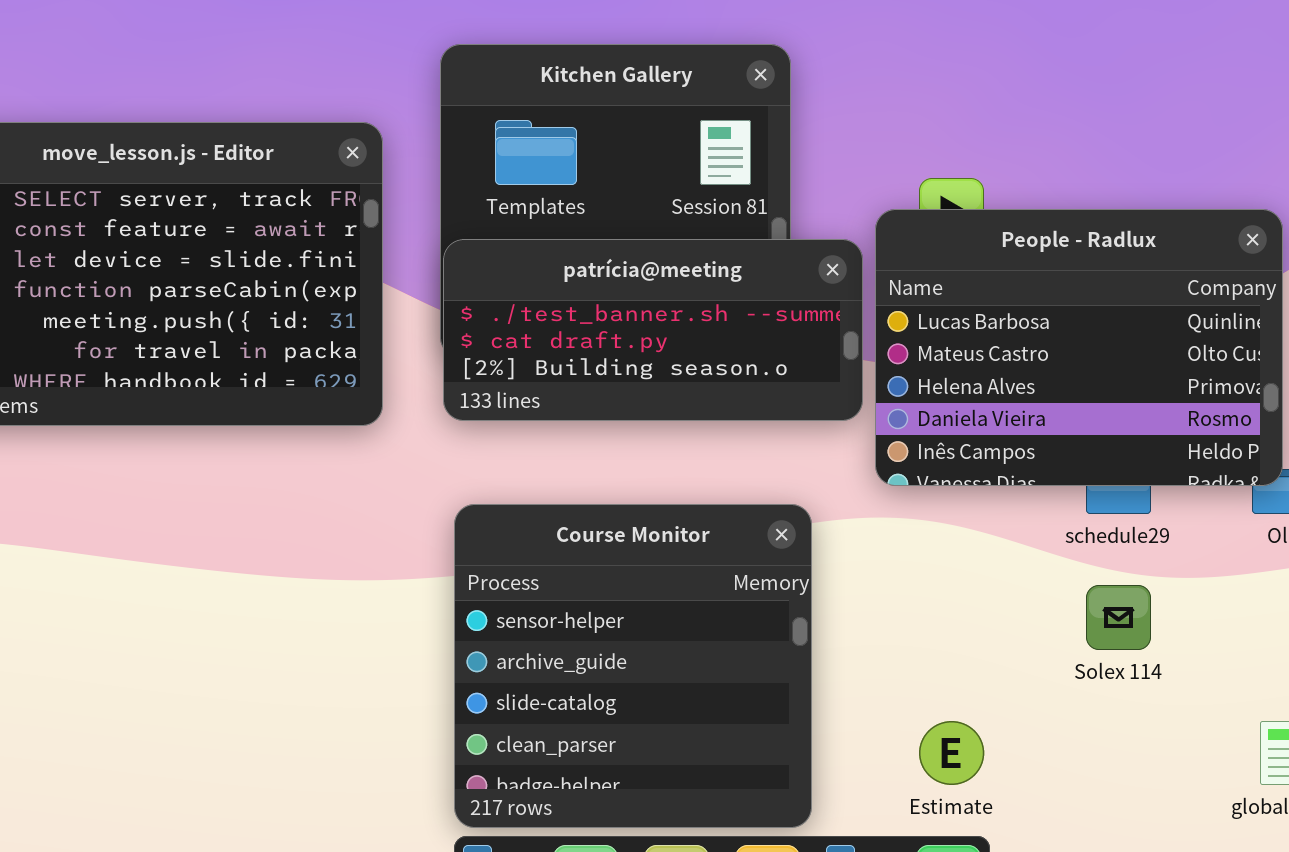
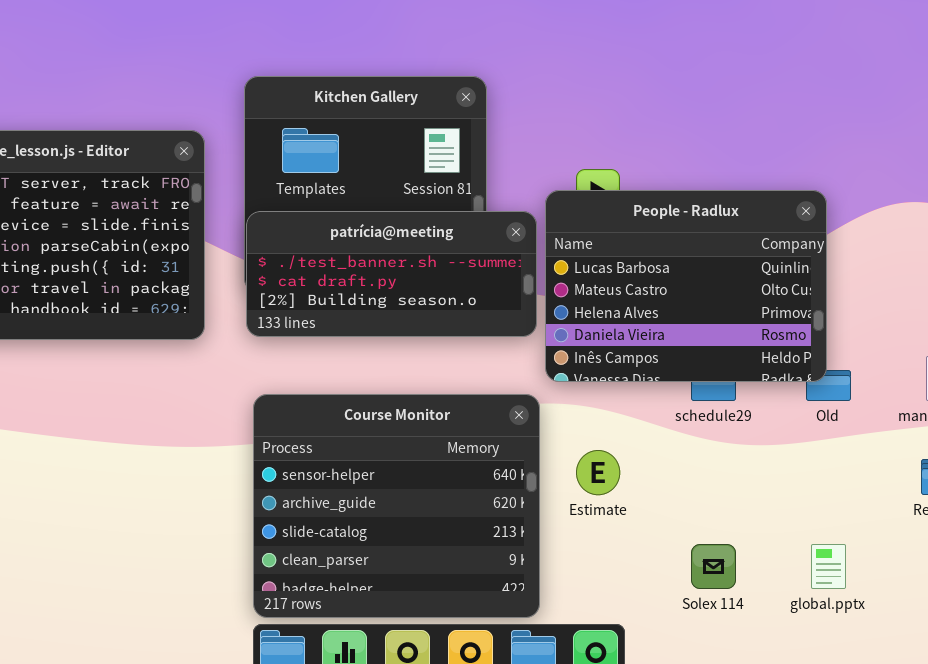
Course Monitor: [454,504,812,828] -> [253,394,540,618], resized
Solex 114: [1086,585,1151,650] -> [691,544,736,589], moved
Estimate: [919,721,984,785] -> [576,450,620,495], moved

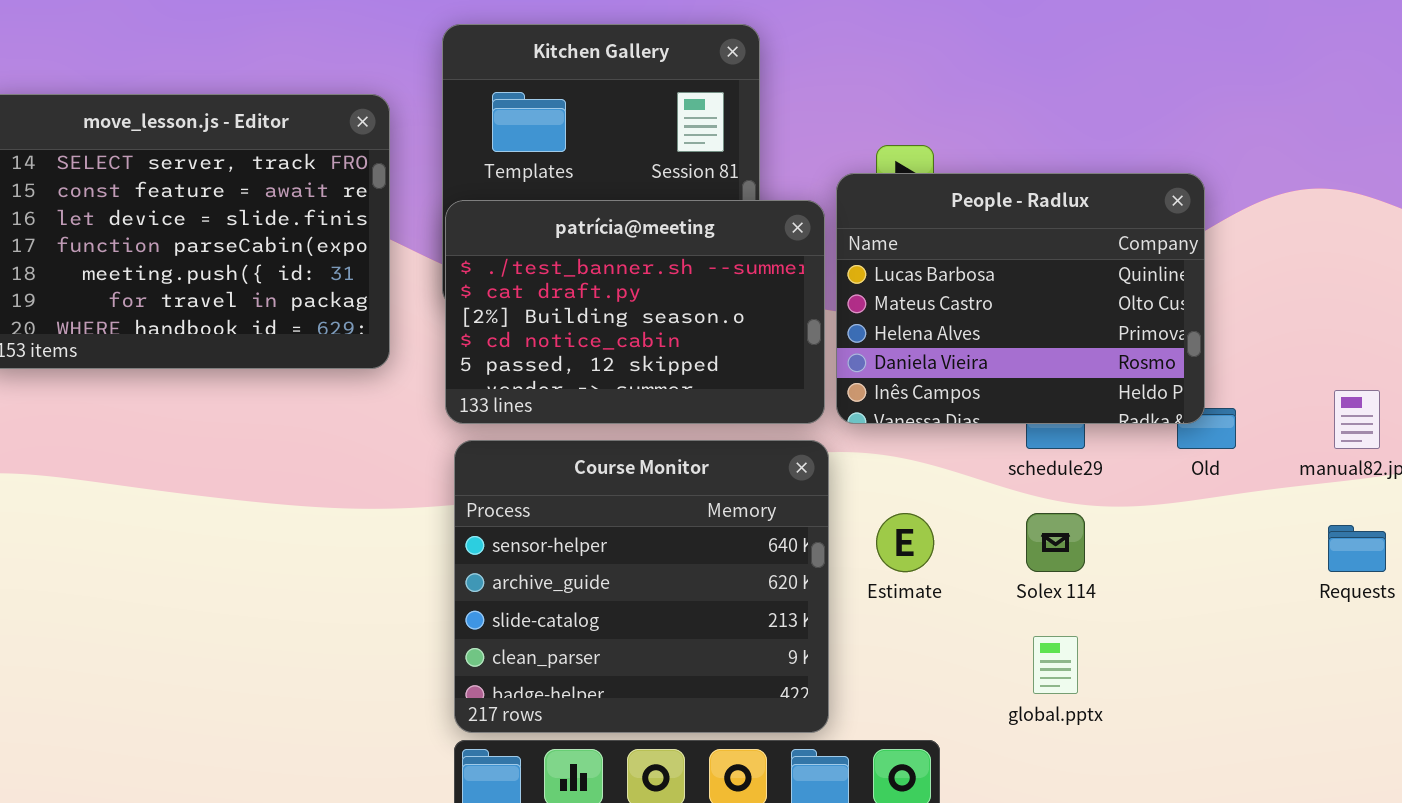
patrícia@meeting: [246,211,537,337] -> [445,200,825,424], resized
Solex 114: [691,544,736,589] -> [1026,513,1085,572], moved
global.pptx: [811,544,846,589] -> [1033,636,1078,694], moved

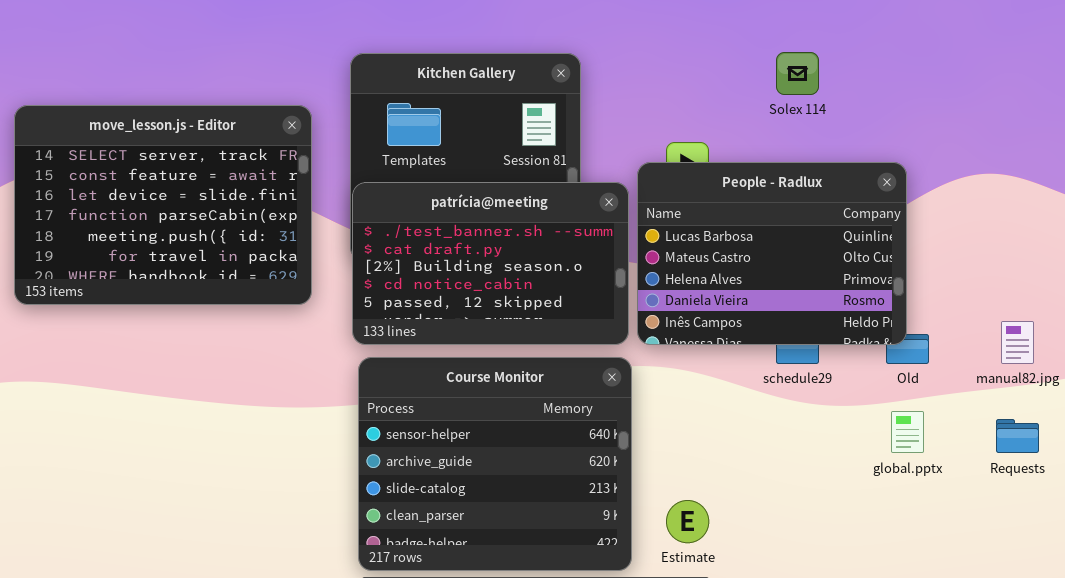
Estimate: [876,513,934,572] -> [666,500,709,543], moved
Solex 114: [1026,513,1085,572] -> [776,52,819,95], moved
global.pptx: [1033,636,1078,694] -> [891,411,924,453], moved

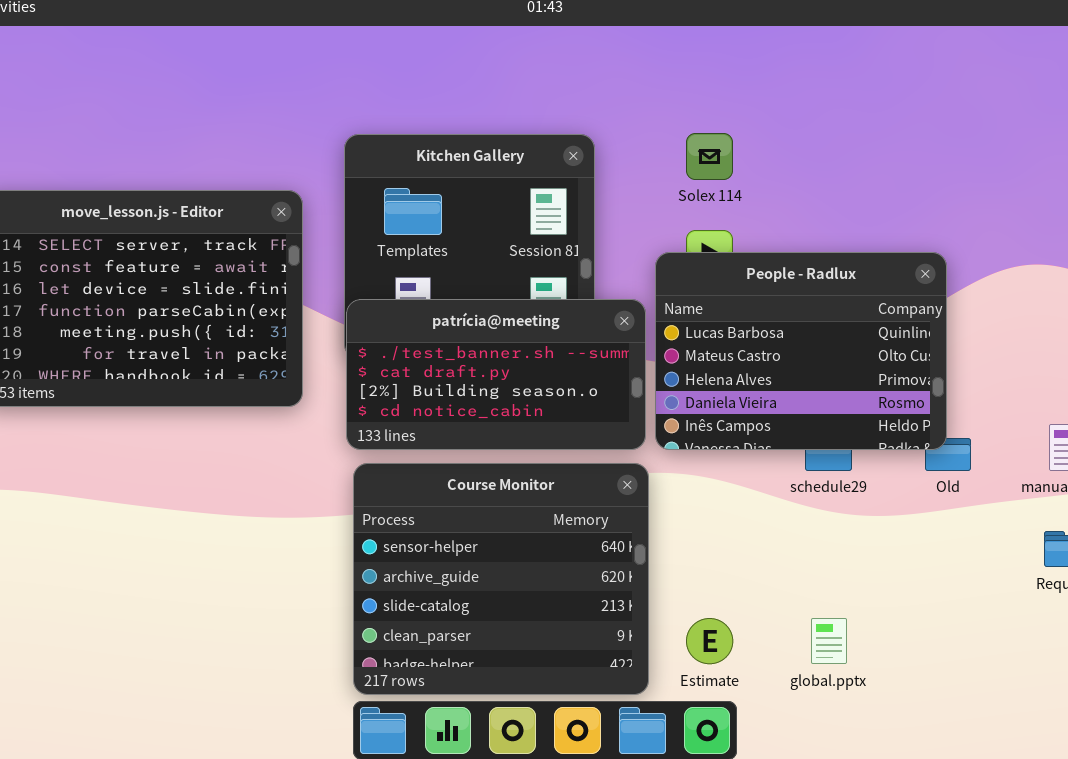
Solex 114: [776,52,819,95] -> [686,133,733,180], moved
patrícia@meeting: [352,182,629,345] -> [346,299,646,450], resized
global.pptx: [891,411,924,453] -> [811,618,847,664], moved

